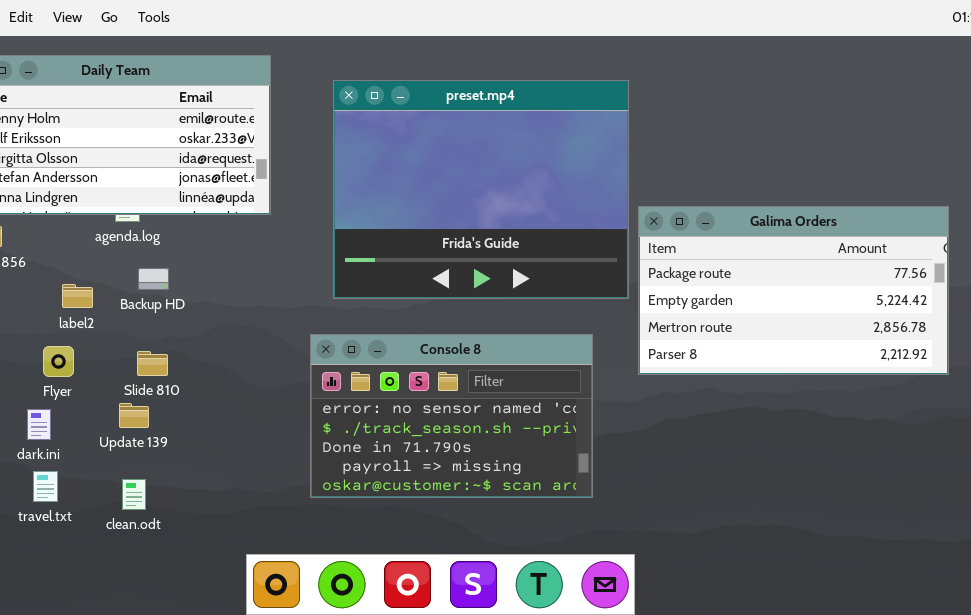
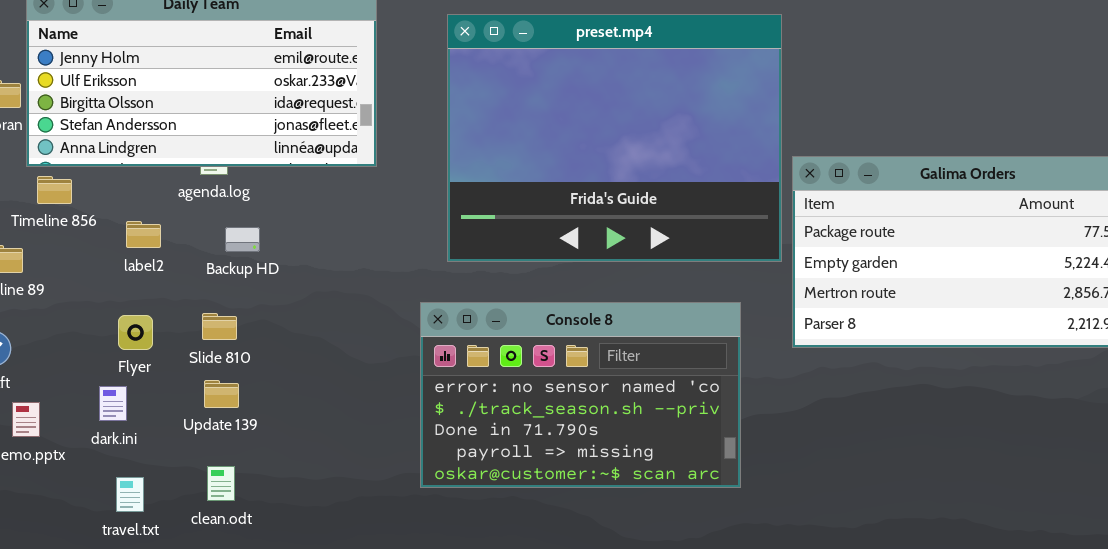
label2: [62,284,93,308] -> [126,221,161,248], moved
Slide 810: [137,351,168,376] -> [202,313,237,340], moved
travel.txt: [33,471,58,502] -> [116,477,144,512], moved

